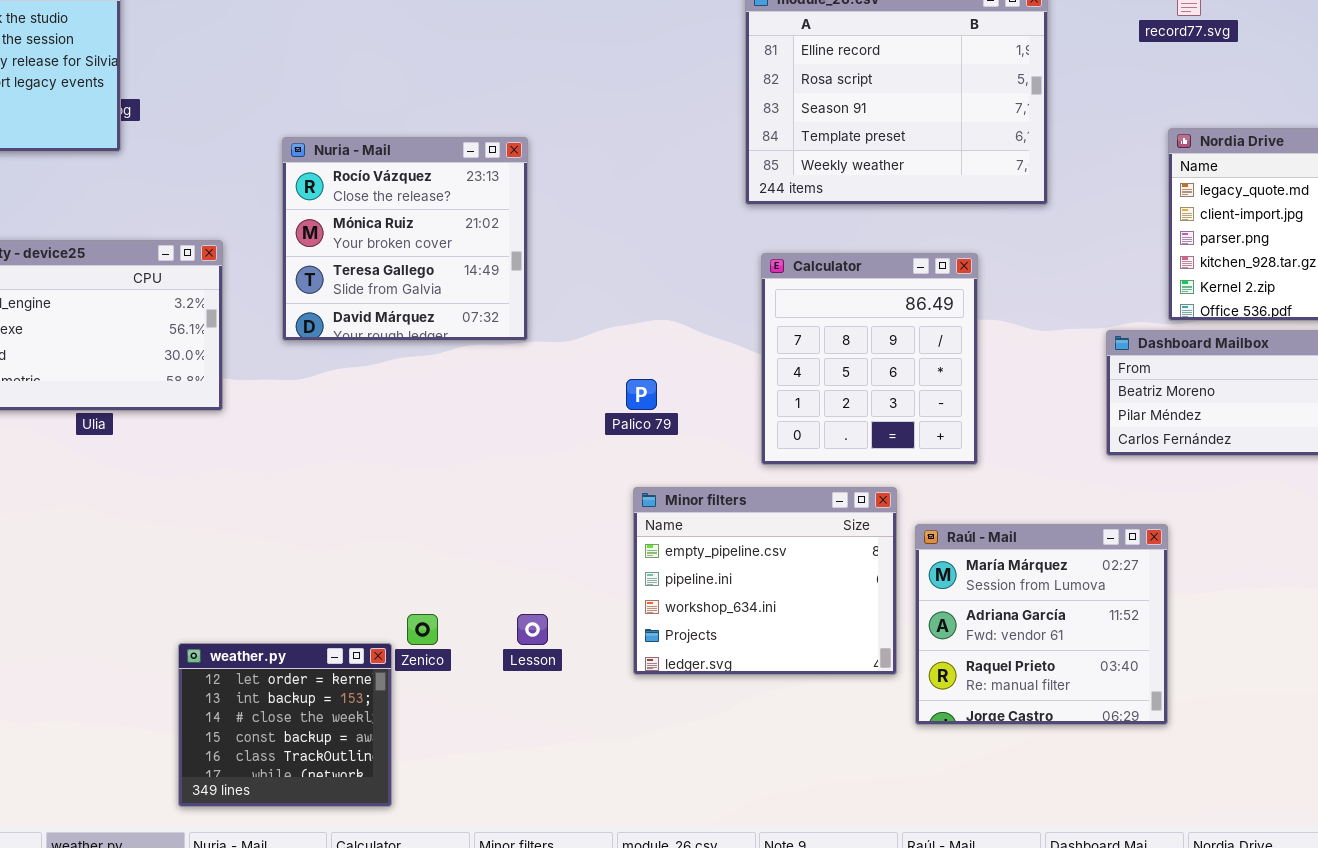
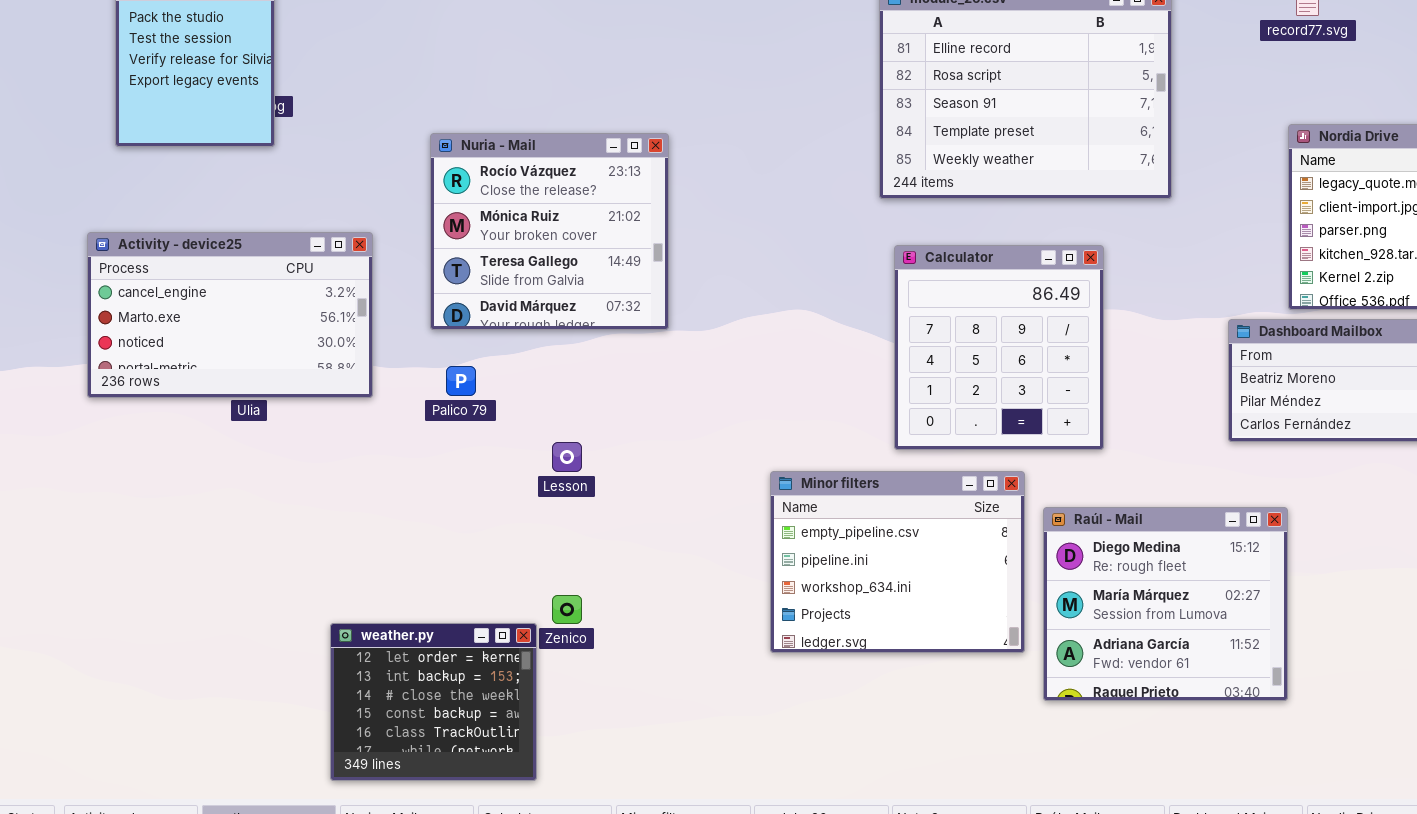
Palico 79: [626,379,657,410] -> [446,366,476,396], moved
Raúl - Mail: [915,524,1168,725] -> [1043,507,1288,701], scrolled up 1 row
Lesson: [517,614,548,645] -> [552,442,582,472], moved

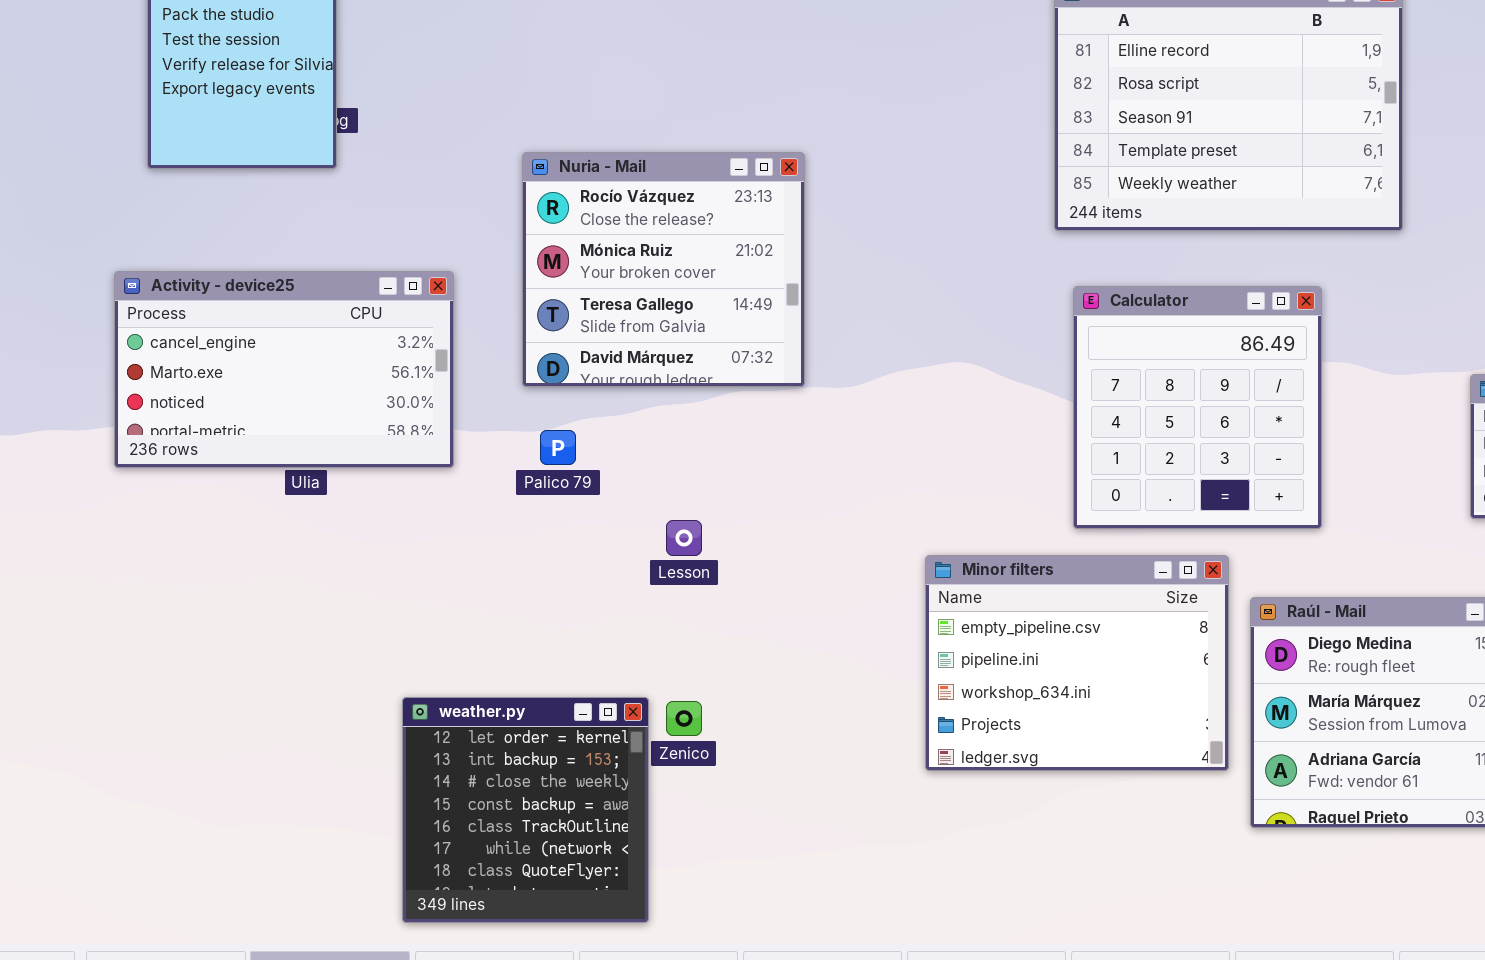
weather.py: [330,623,537,781] -> [402,697,649,923], resized

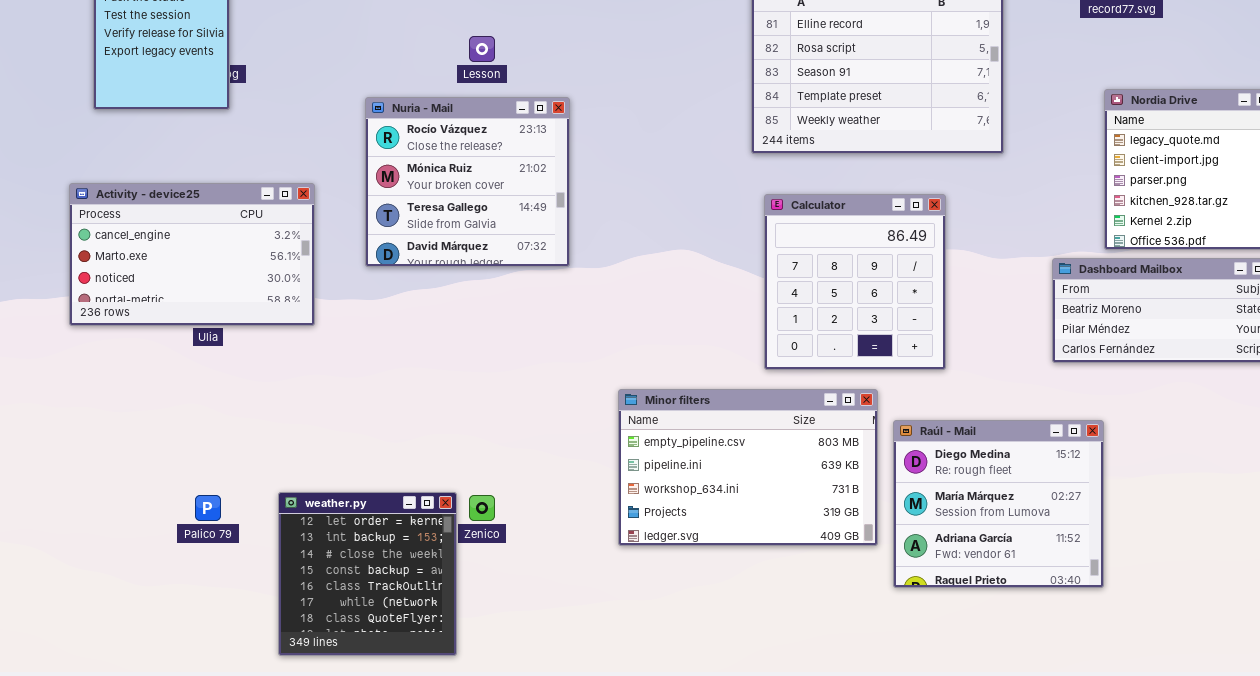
Palico 79: [540,430,576,465] -> [195,495,221,521], moved
Lesson: [666,520,702,556] -> [469,36,495,62], moved
Minor filters: [925,555,1229,771] -> [618,389,878,546], resized

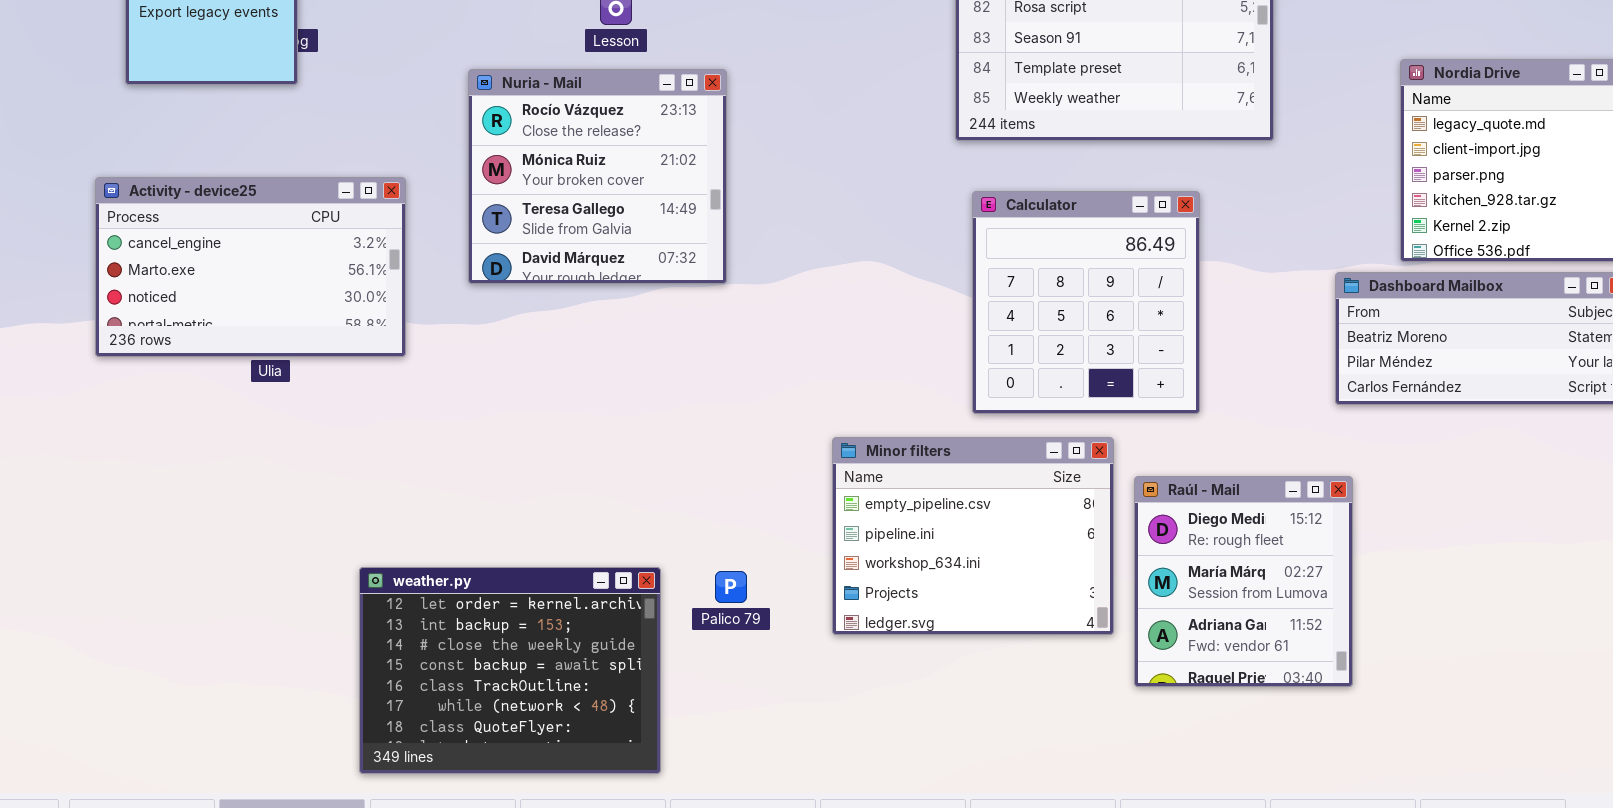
Minor filters: [618,389,878,546] -> [832,437,1114,635], resized
Raúl - Mail: [893,420,1104,588] -> [1134,476,1353,687], resized
weather.py: [278,492,457,656] -> [359,567,661,774], resized
Palico 79: [195,495,221,521] -> [715,571,747,603], moved

